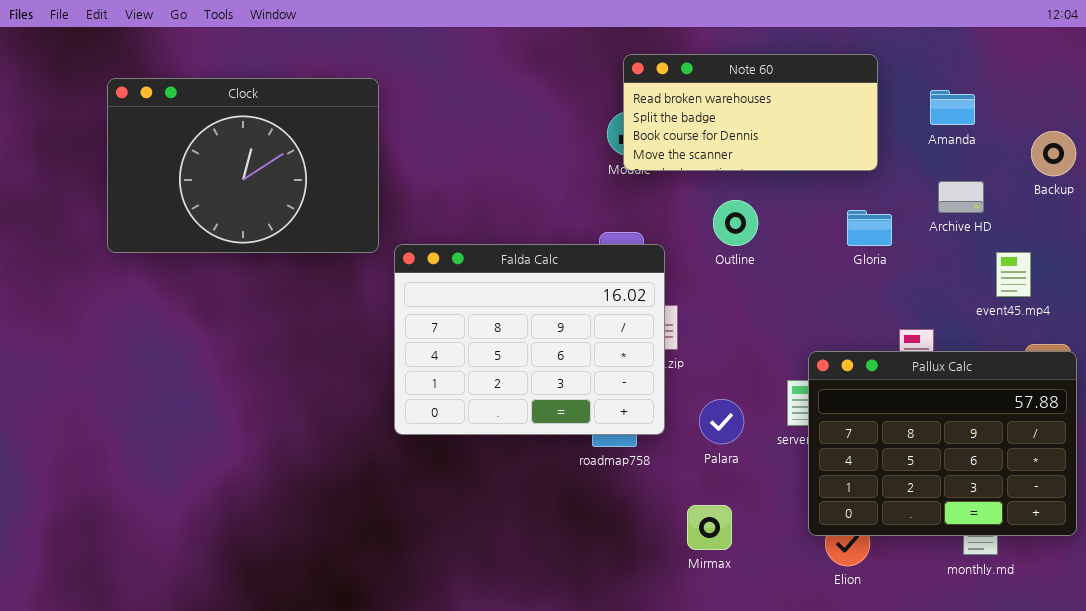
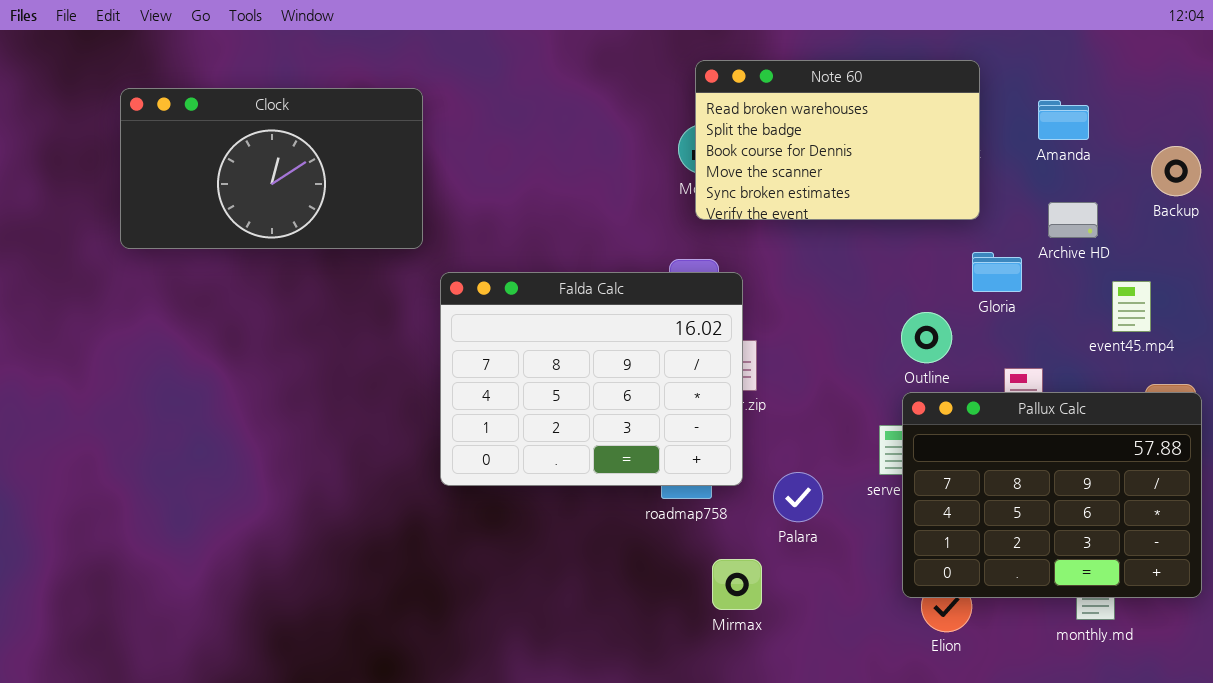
Note 60: [623,54,878,171] -> [695,60,980,220], resized
Clock: [107,78,379,253] -> [120,88,423,249], resized
Outline: [713,200,758,246] -> [901,312,952,363], moved
Gloria: [847,210,892,246] -> [972,252,1022,292], moved
Palara: [699,399,744,444] -> [773,472,823,522], moved
Mirmax: [687,505,732,550] -> [712,559,762,610], moved

